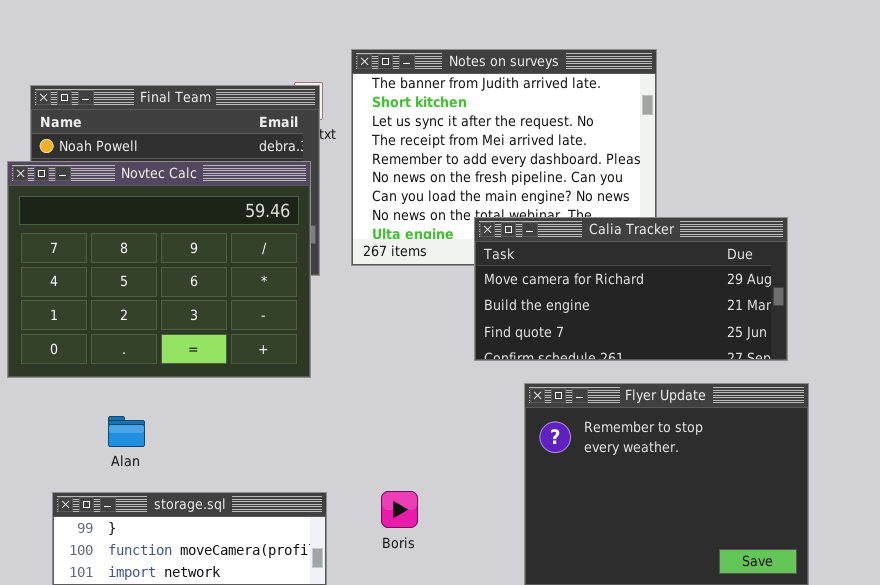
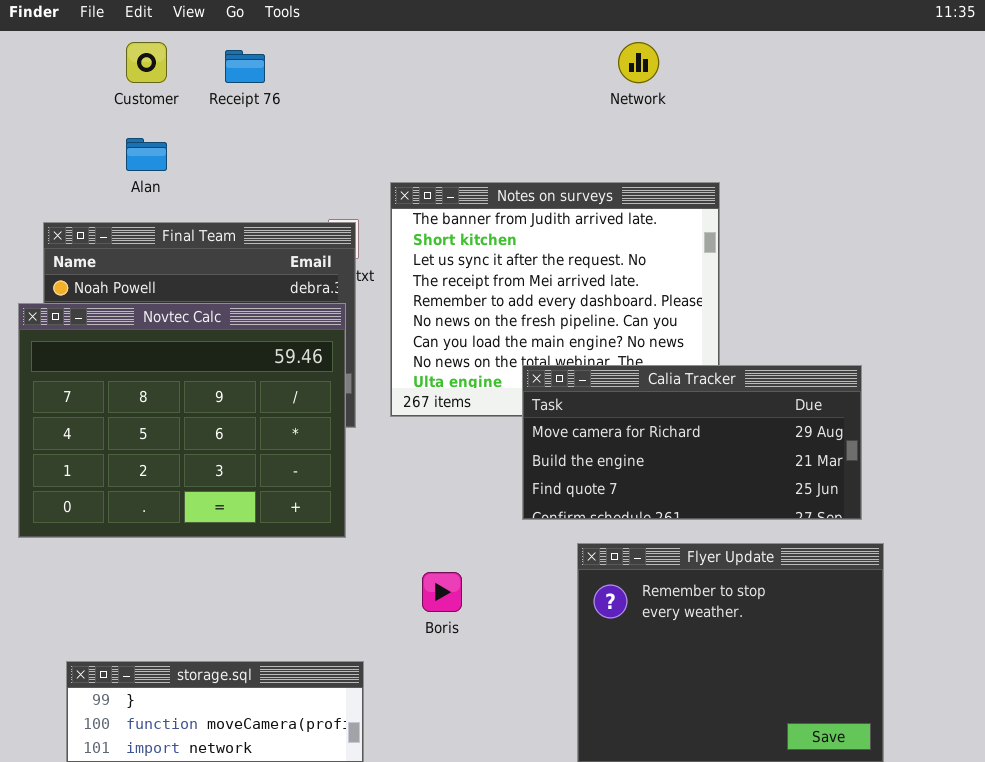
Alan: [108,416,145,447] -> [126,138,167,171], moved
Boris: [381,491,418,528] -> [422,572,462,612], moved

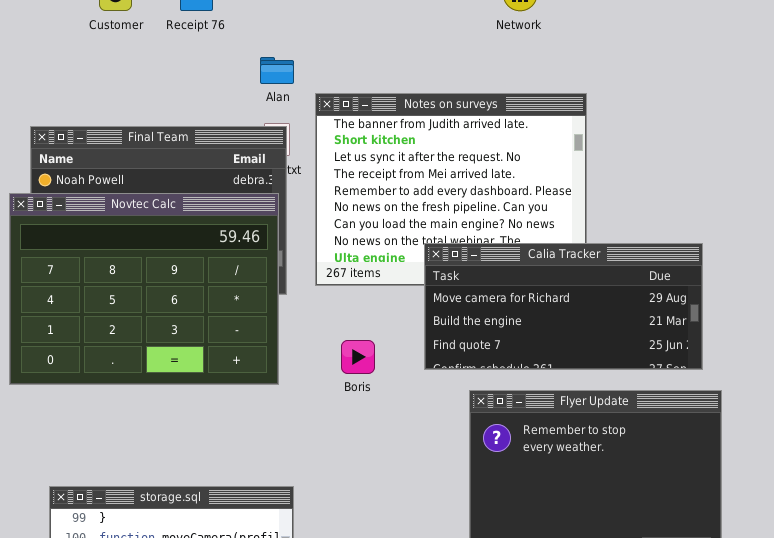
Alan: [126,138,167,171] -> [260,57,294,84], moved
Boris: [422,572,462,612] -> [341,340,375,374], moved

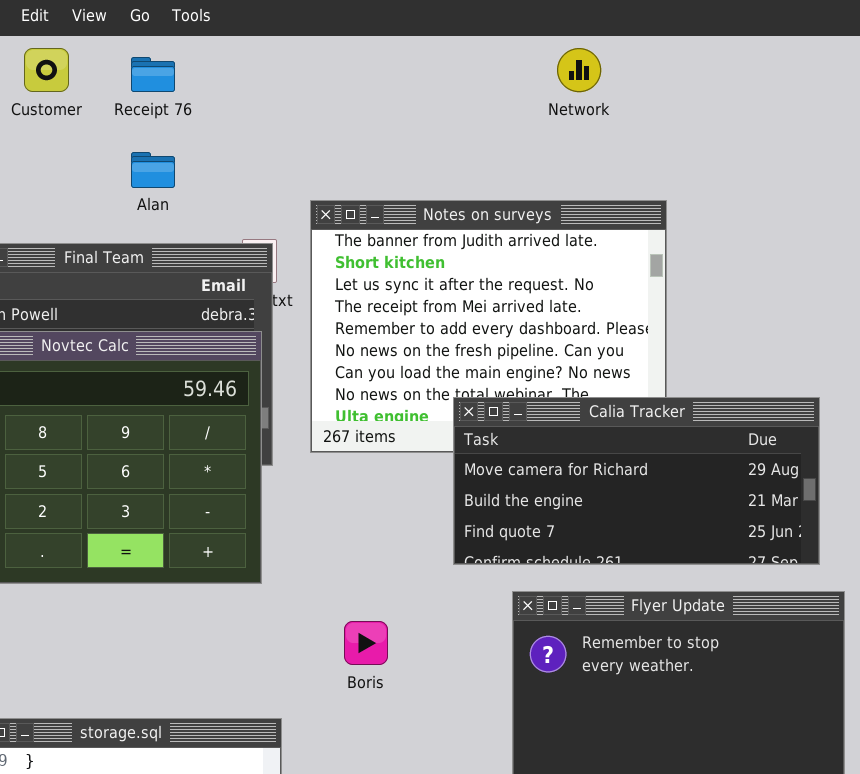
Alan: [260,57,294,84] -> [131,152,175,188], moved
Boris: [341,340,375,374] -> [344,621,388,665], moved

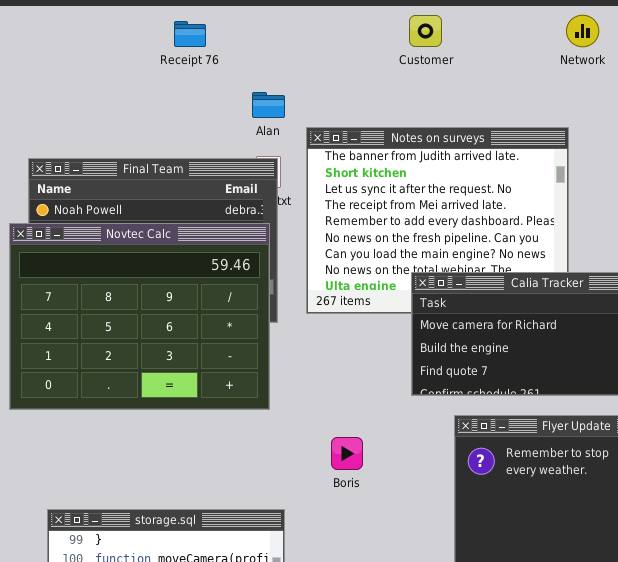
Customer: [24,48,69,92] -> [409,15,442,47], moved
Network: [557,48,601,92] -> [566,15,599,47], moved
Alan: [131,152,175,188] -> [252,92,285,118], moved

